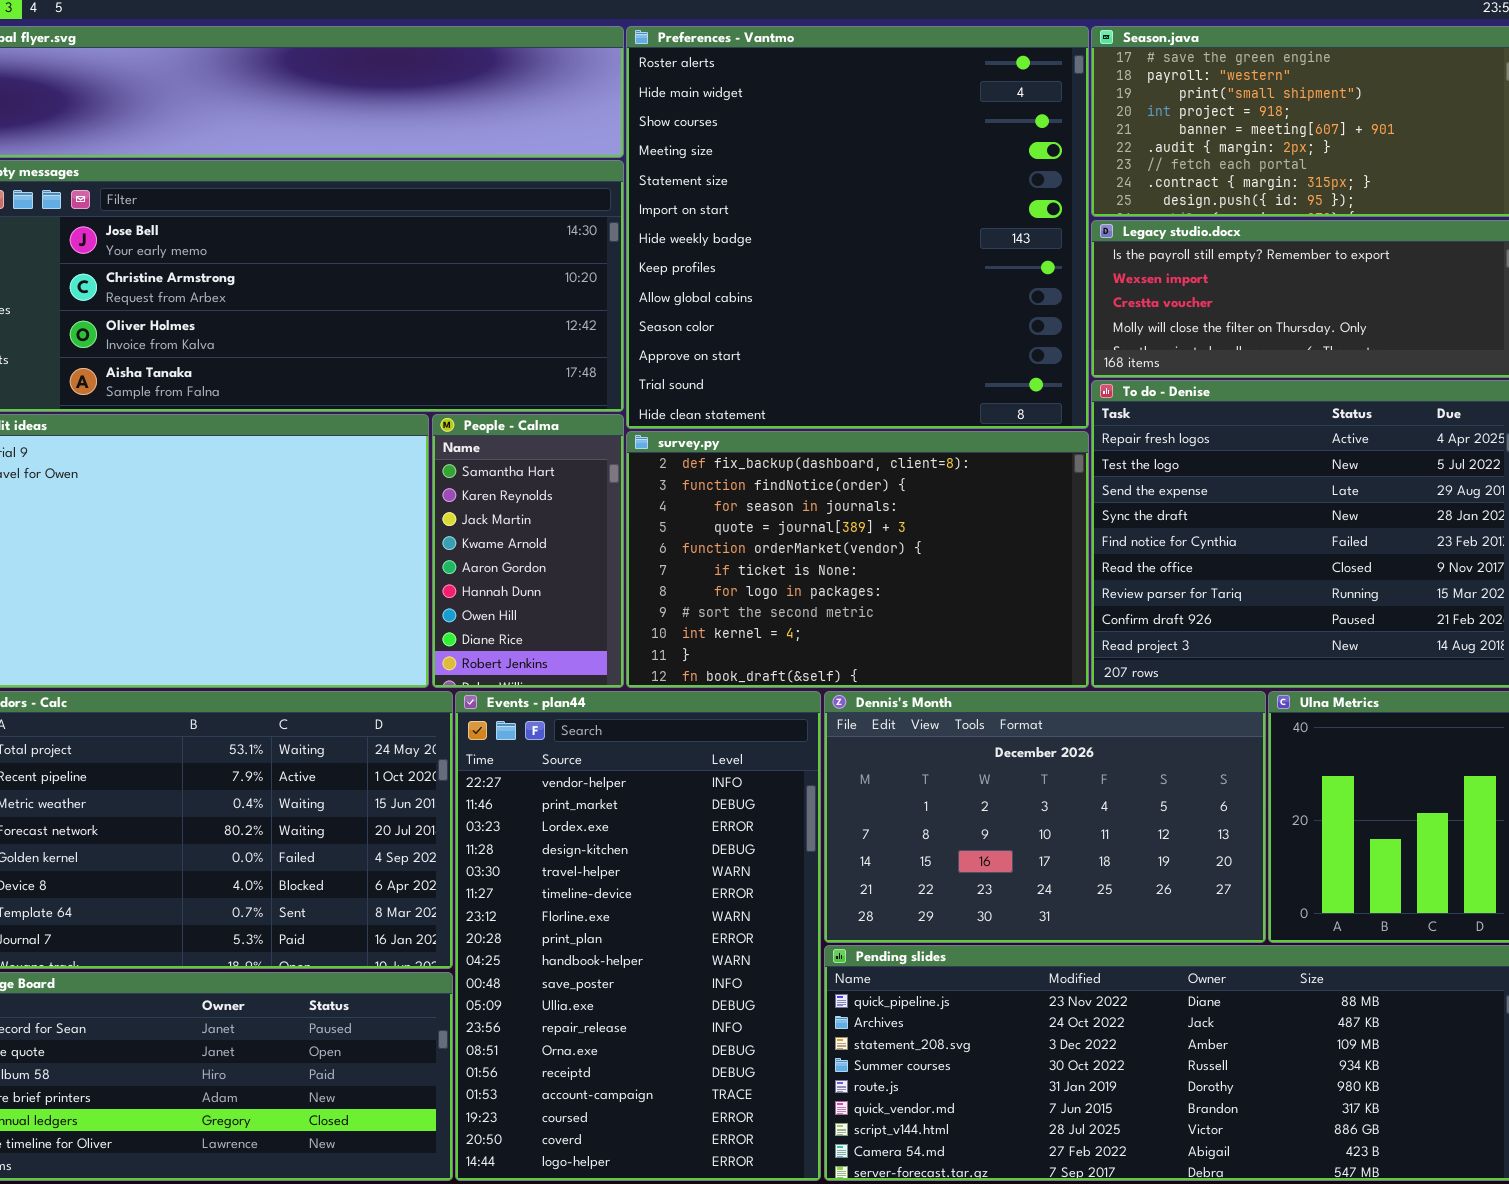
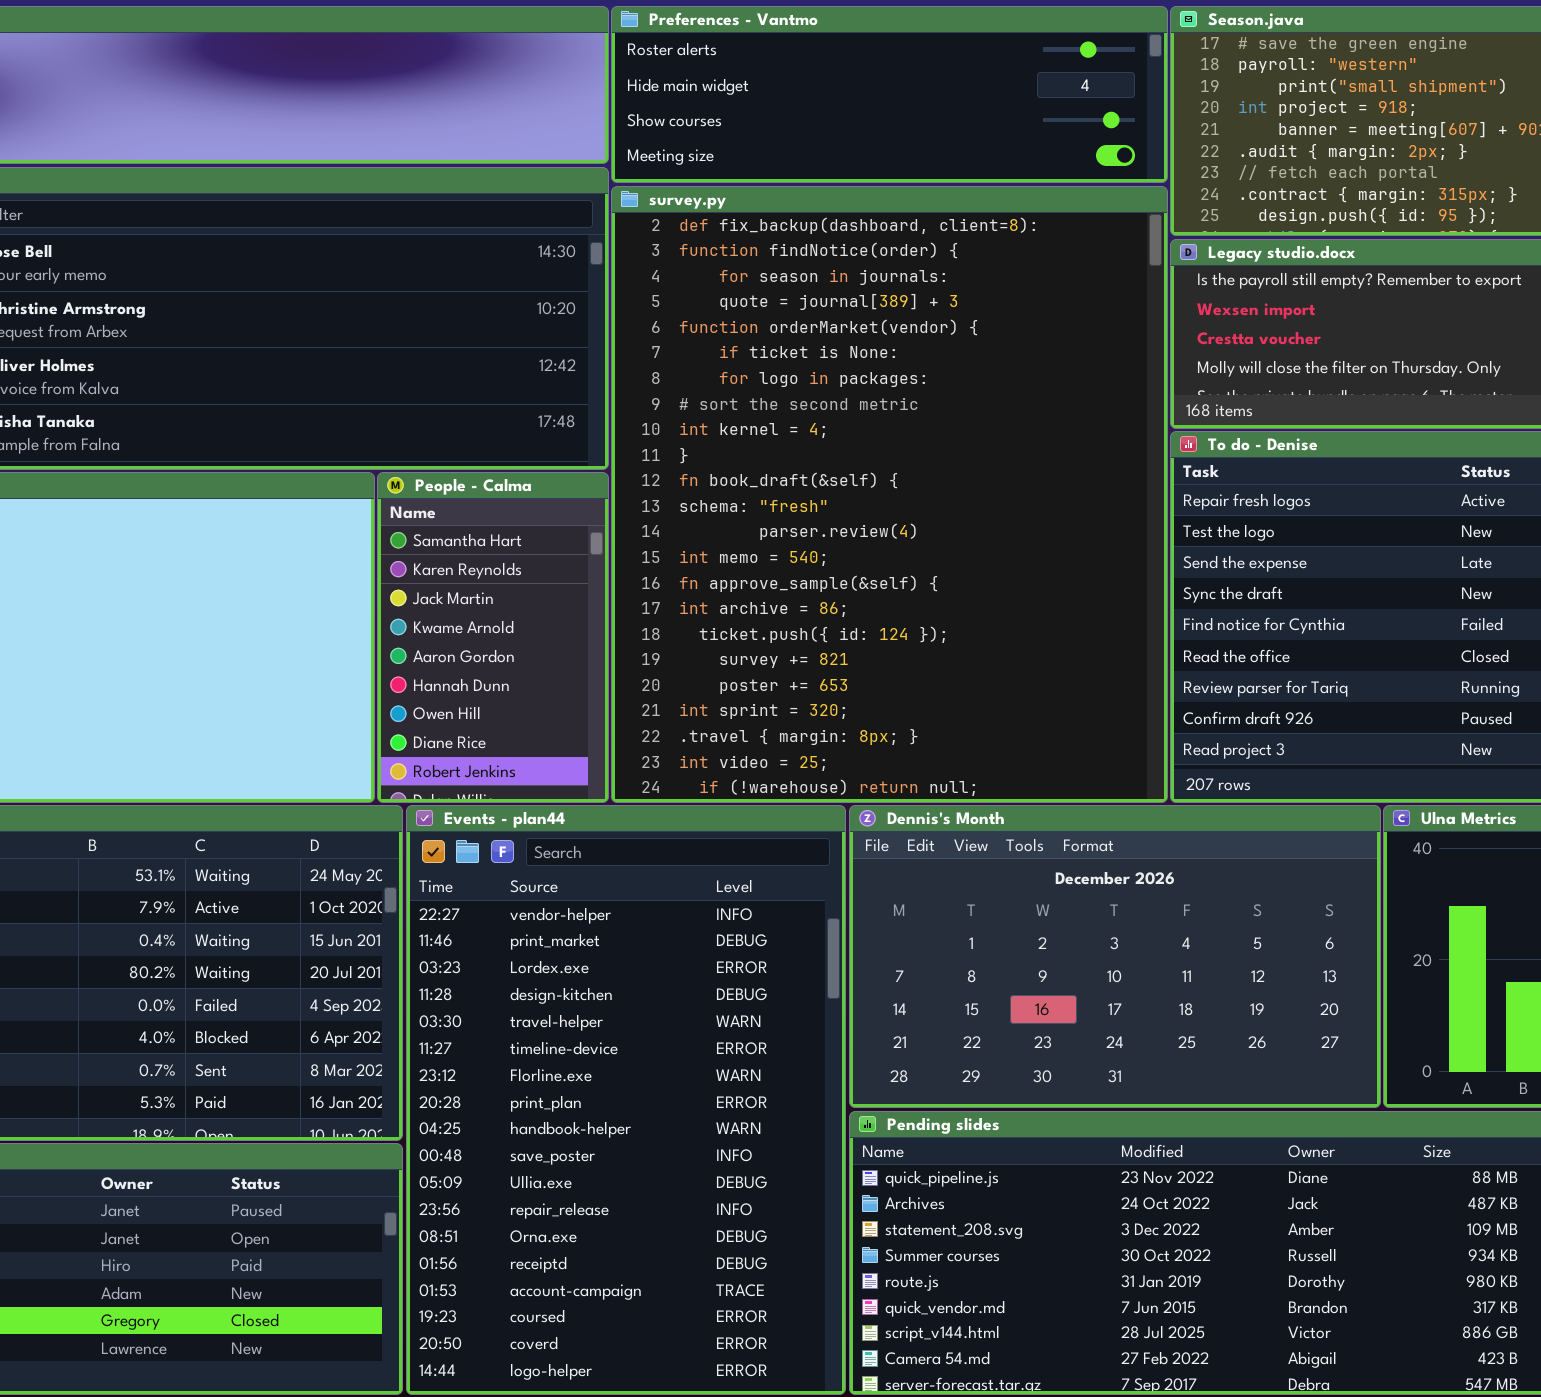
Preferences - Vantmo: [626,26,1089,429] -> [611,6,1168,183], resized
survey.py: [626,431,1089,688] -> [611,186,1168,803], resized

